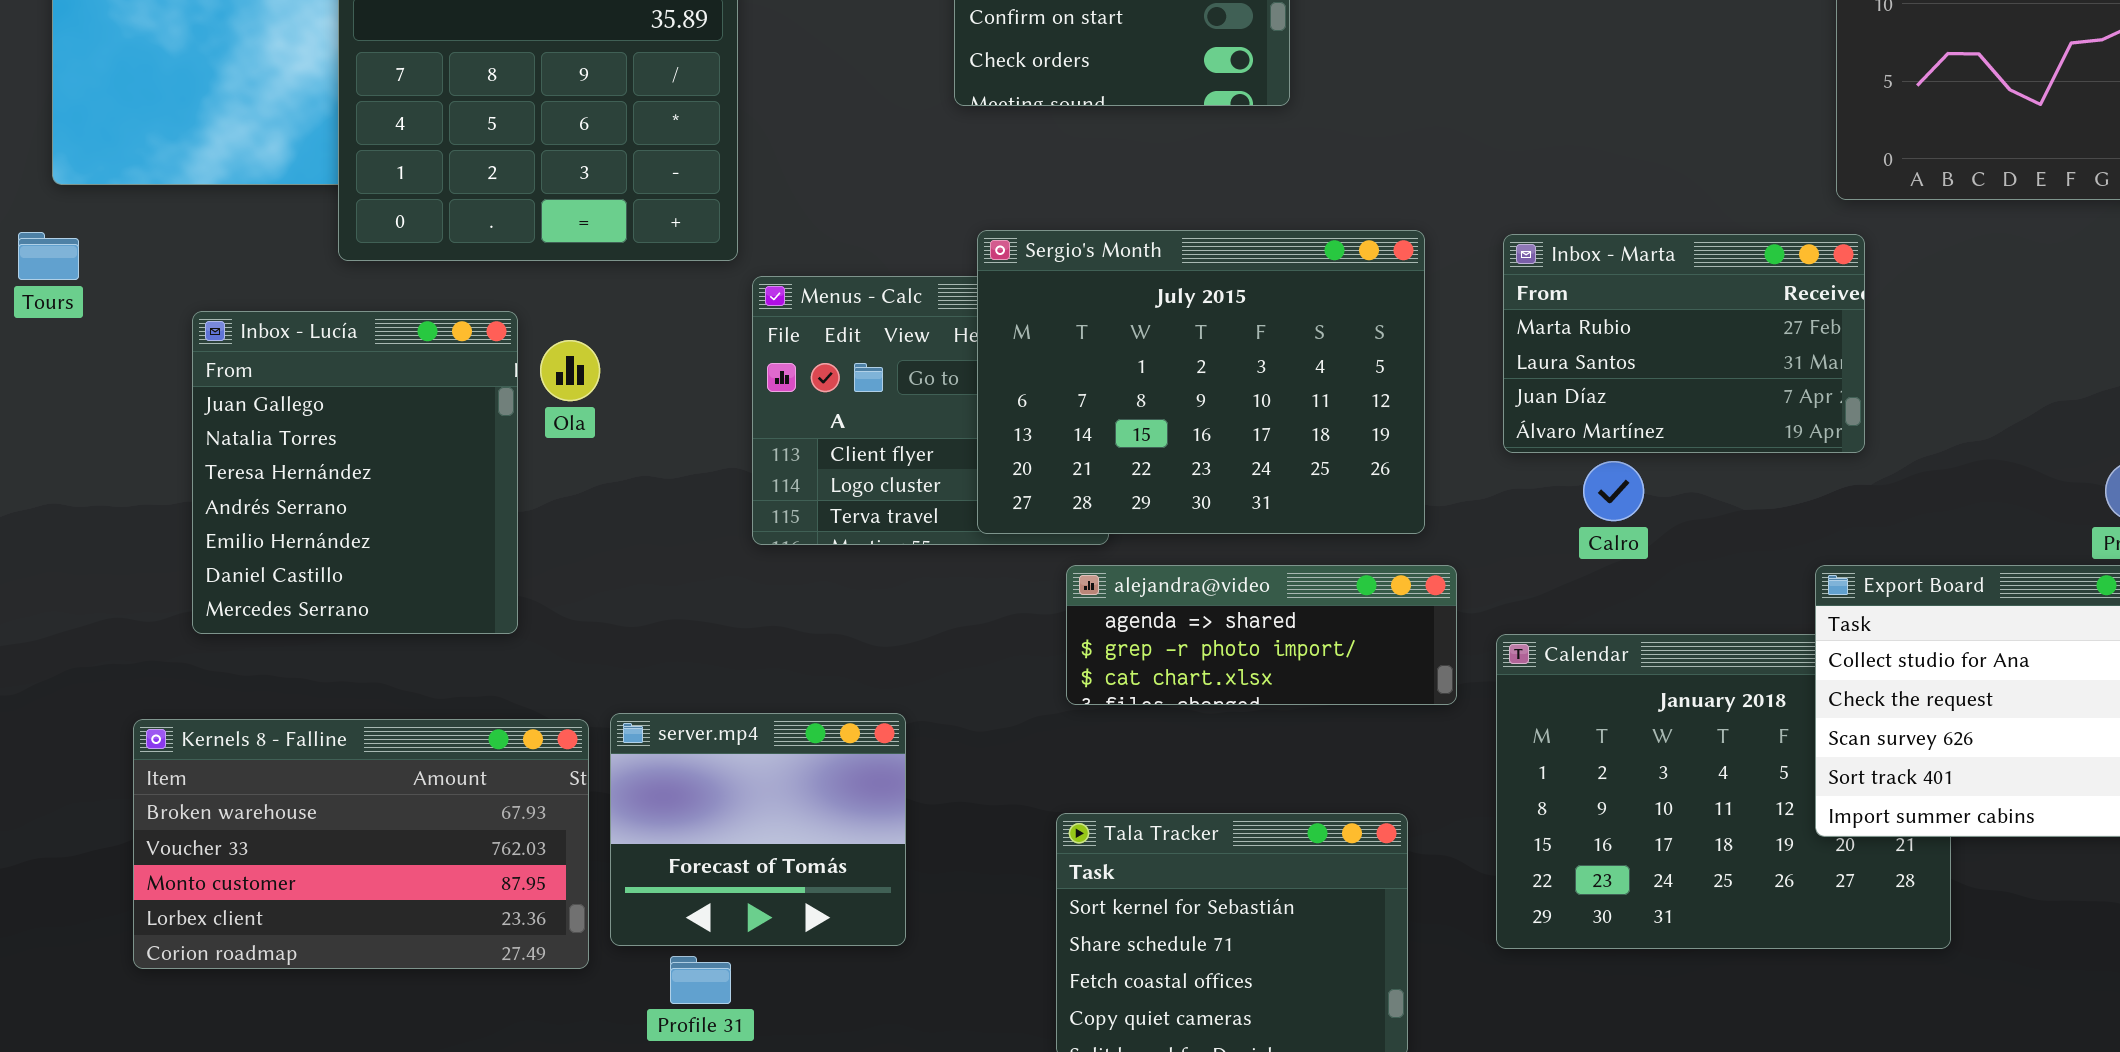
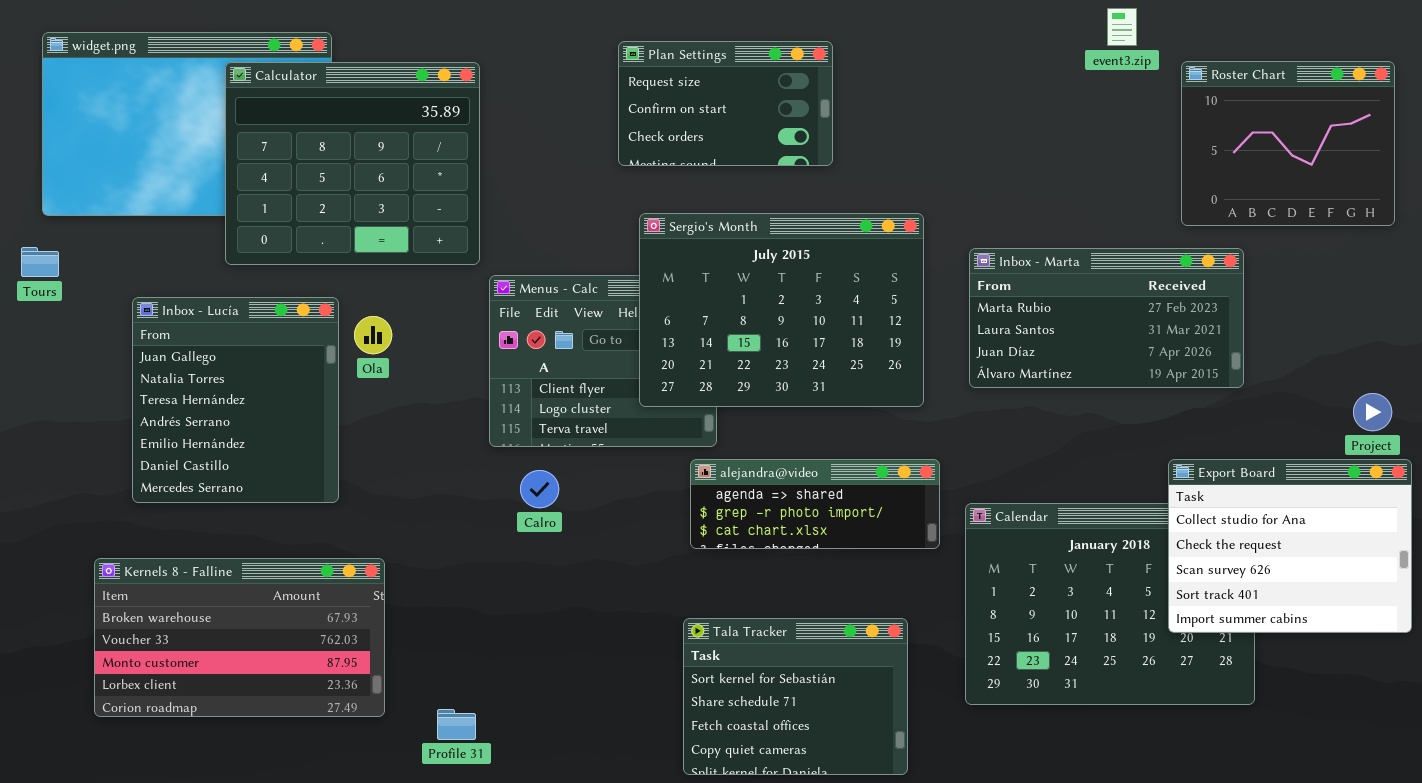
Sergio's Month: [977,230,1425,534] -> [639,213,924,407], moved
Inbox - Marta: [1503,234,1865,453] -> [969,248,1244,388], resized
Calro: [1583,461,1644,521] -> [520,470,559,508], moved
server.mp4: [610,713,906,946] -> none, closed

